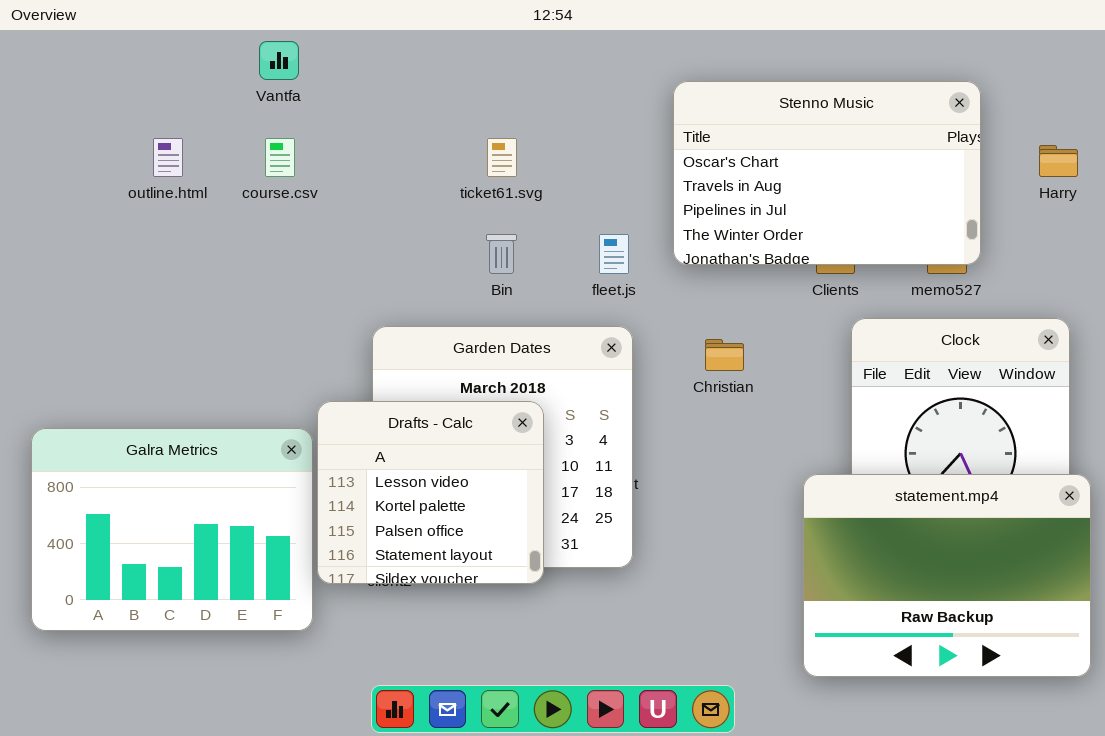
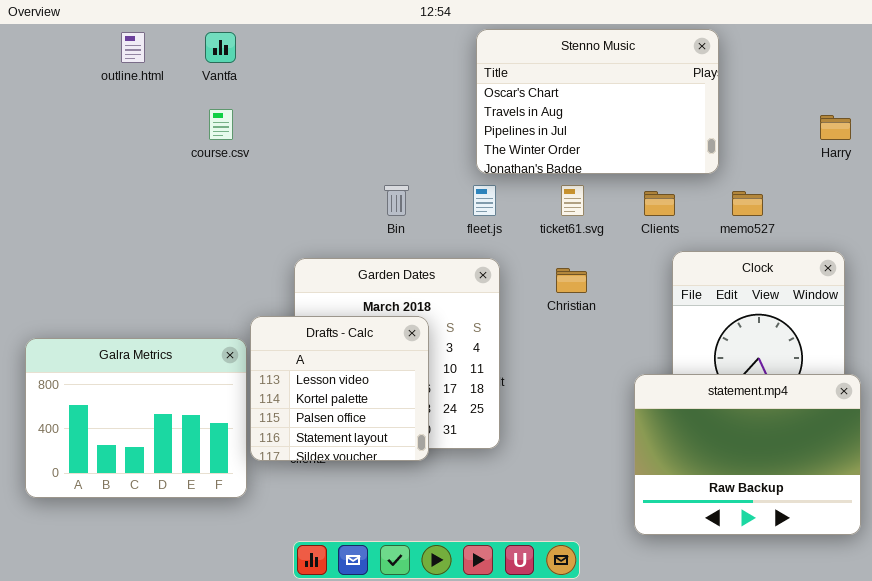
Stenno Music: [673,81,981,265] -> [476,29,719,174], moved
outline.html: [153,138,183,177] -> [121,32,145,63], moved
ticket61.svg: [487,138,517,177] -> [561,185,584,216], moved

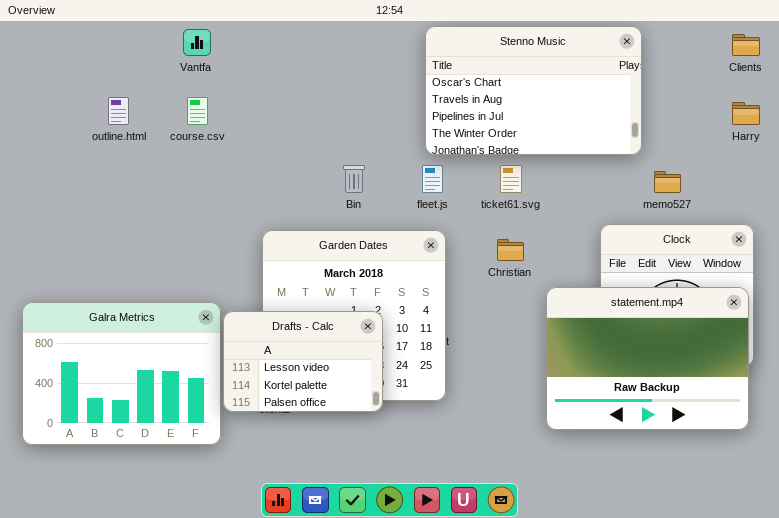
outline.html: [121,32,145,63] -> [108,97,129,125], moved
Clients: [644,191,675,216] -> [732,34,760,56], moved
Drafts - Calc: [250,316,429,461] -> [223,311,383,412], resized
statement.mp4: [634,374,861,535] -> [546,287,749,430], moved

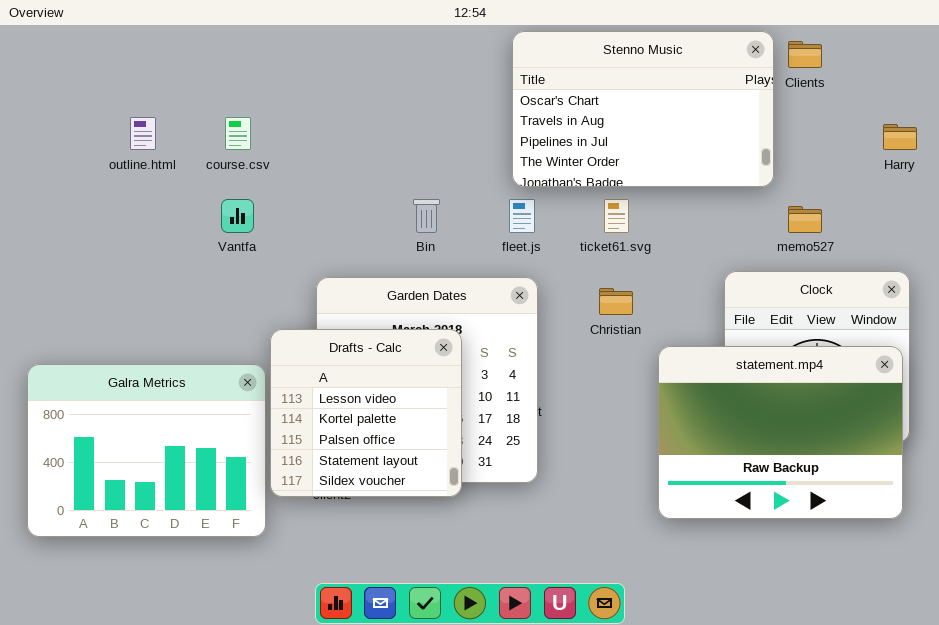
Vantfa: [183,29,211,56] -> [221,199,254,233], moved
Clients: [732,34,760,56] -> [788,41,822,68], moved
Drafts - Calc: [223,311,383,412] -> [270,329,462,497], resized

